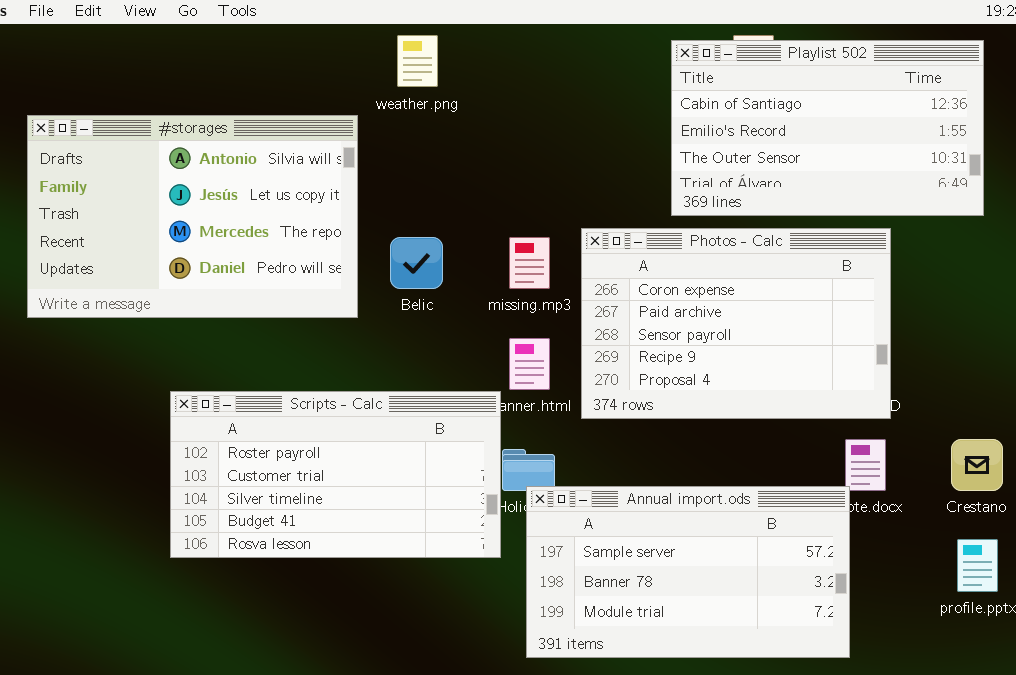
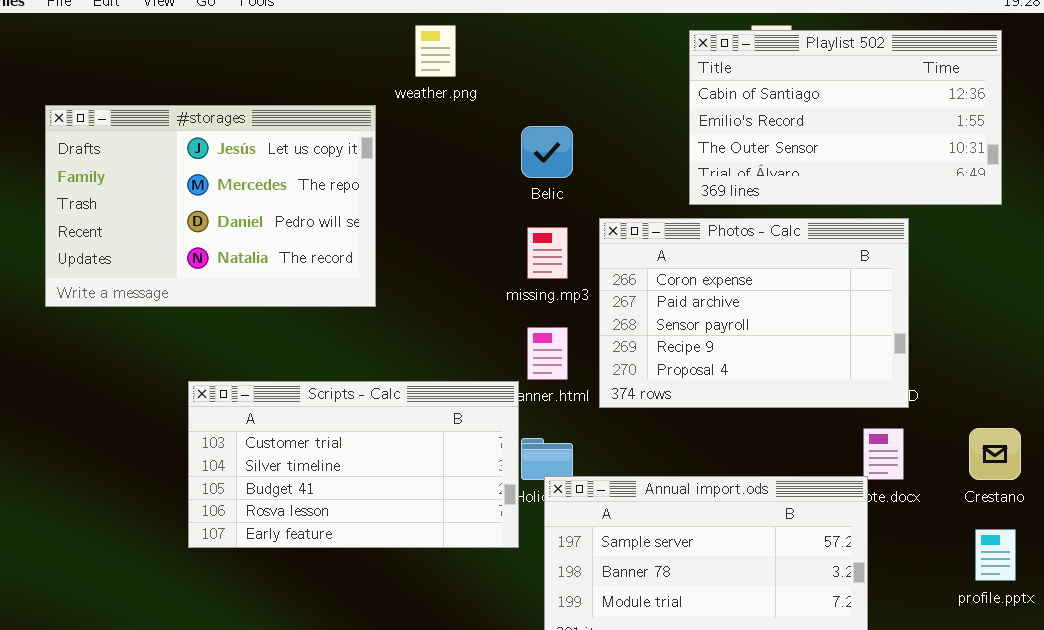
#storages: [27,115,358,318] -> [45,105,376,307], scrolled down 1 row
Belic: [390,237,443,289] -> [521,126,573,178], moved
Scripts - Calc: [170,391,501,558] -> [188,381,519,548], scrolled down 1 row

